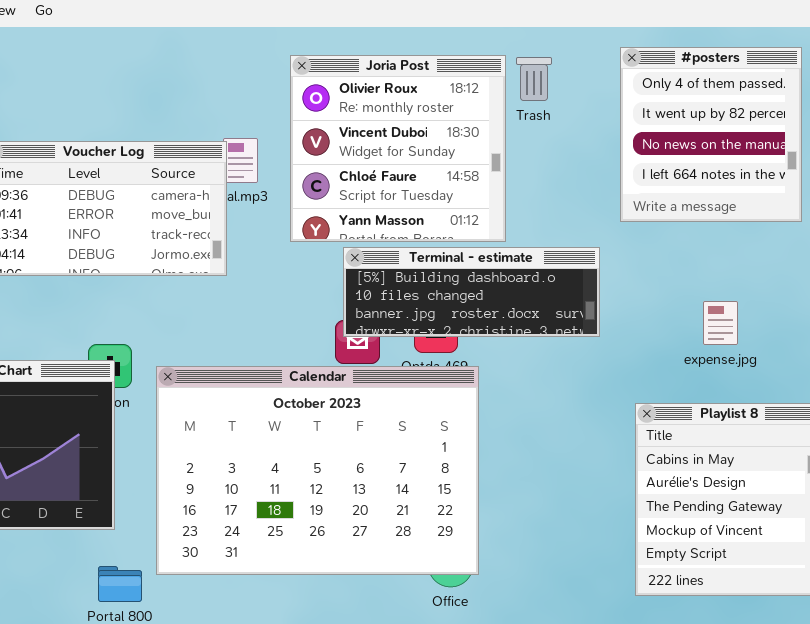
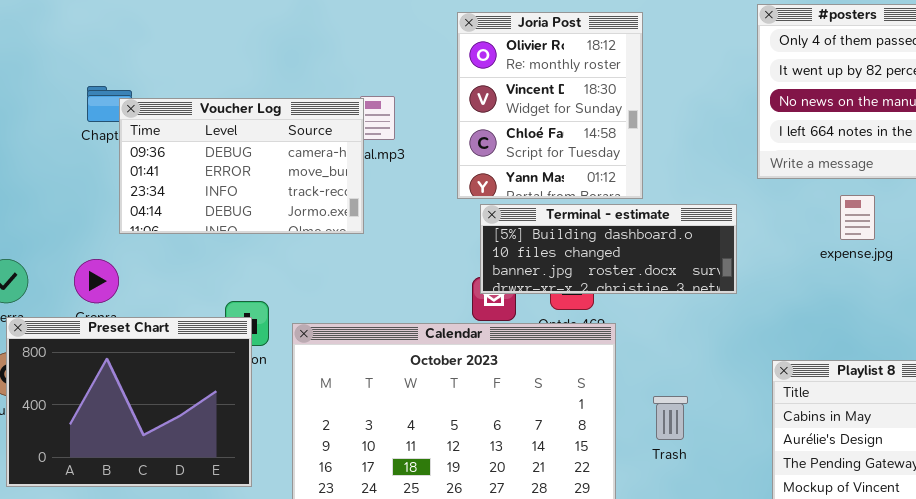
Joria Post: [290,55,506,242] -> [457,12,643,199], resized
Trash: [516,57,552,101] -> [653,396,688,440], moved
expense.jpg: [703,301,738,345] -> [840,195,875,240], moved

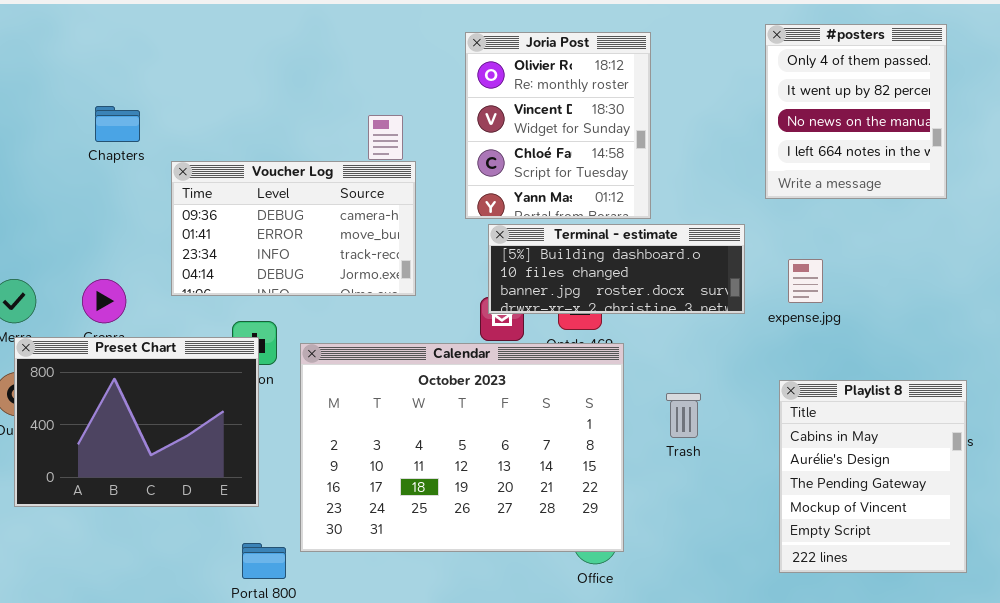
Voucher Log: [119,98,364,234] -> [171,161,416,296], moved
expense.jpg: [840,195,875,240] -> [788,259,823,303], moved
Trash: [653,396,688,440] -> [666,393,701,438], moved

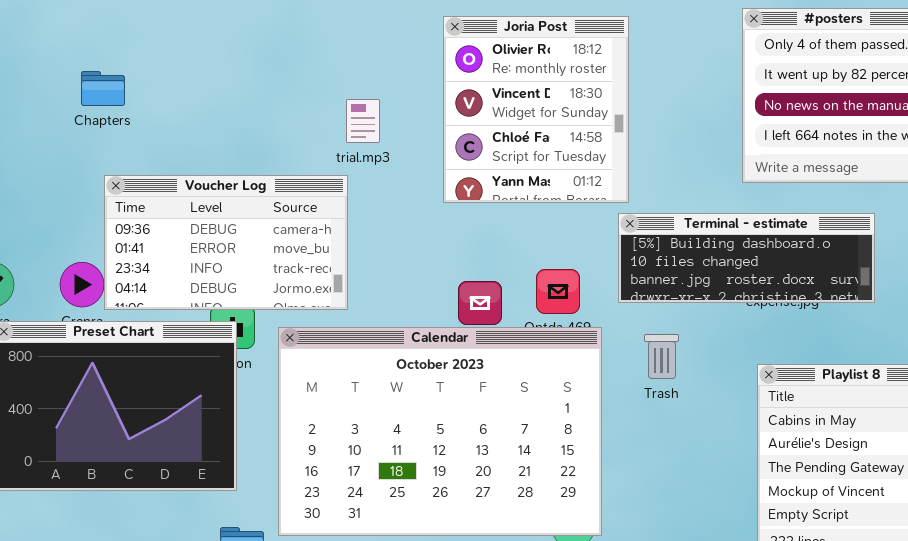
Chapters: [95,106,140,142] -> [81,71,125,106], moved
Voucher Log: [171,161,416,296] -> [104,175,348,310], moved
Terminal - estimate: [488,224,745,314] -> [618,213,875,303], moved
Trash: [666,393,701,438] -> [644,334,679,379], moved

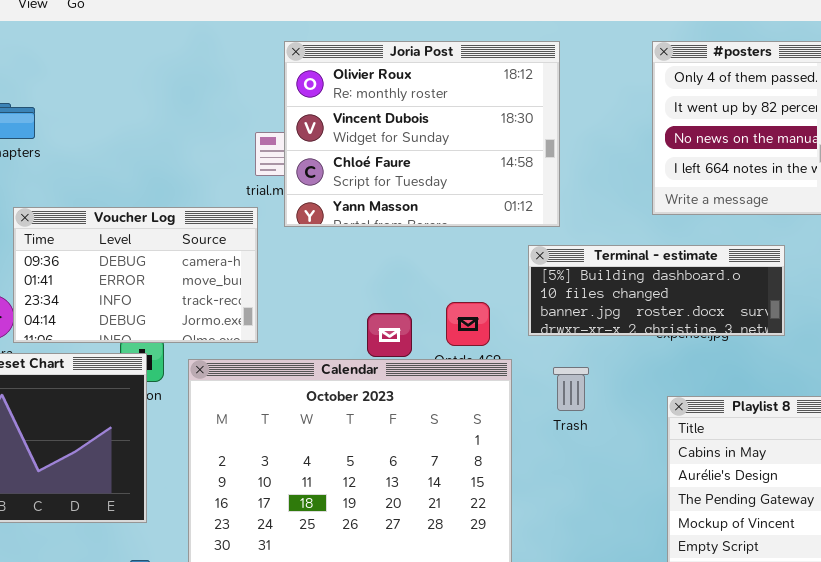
Joria Post: [443,16,629,203] -> [284,41,560,227], moved, resized

